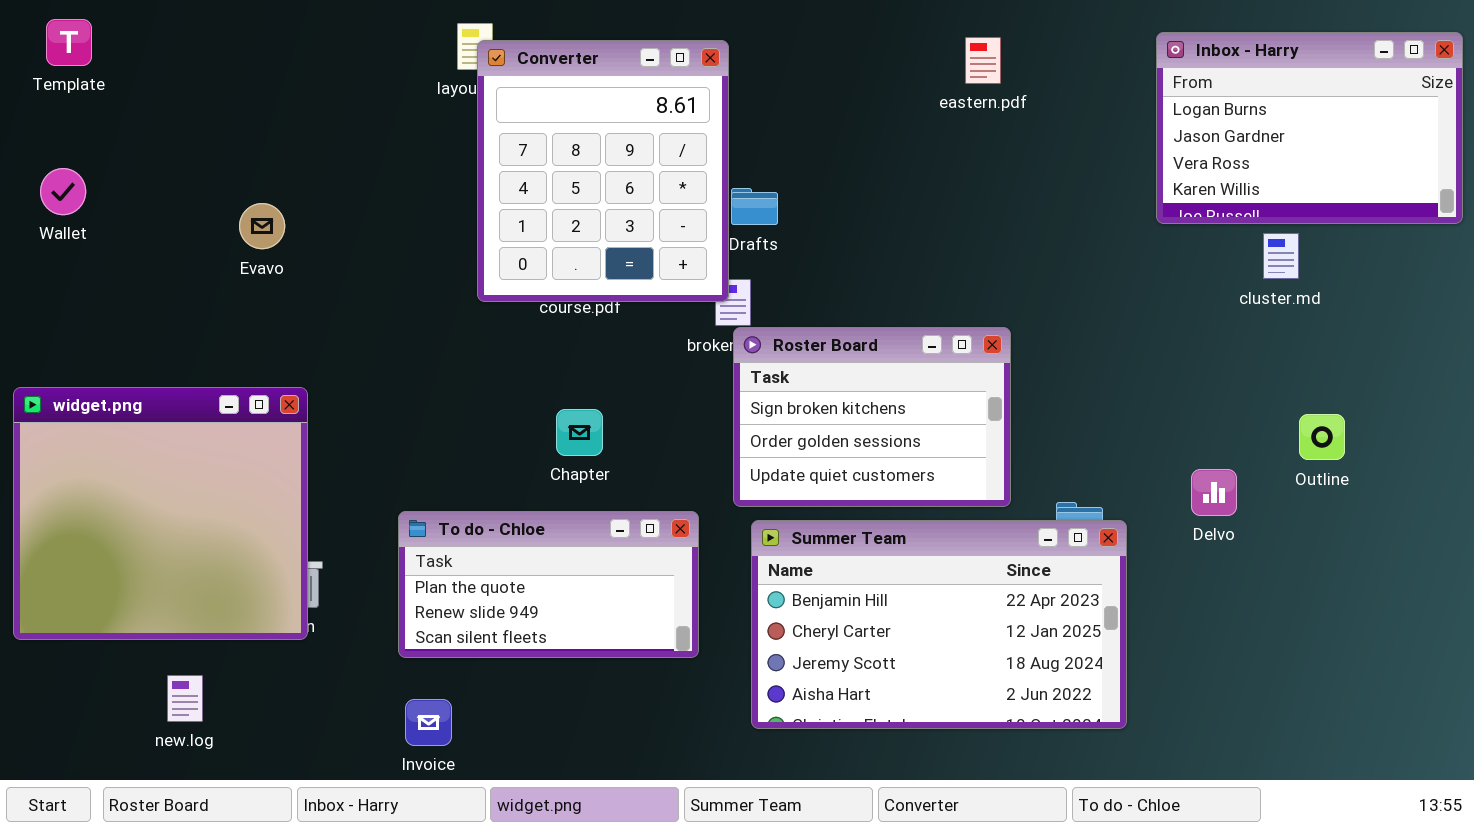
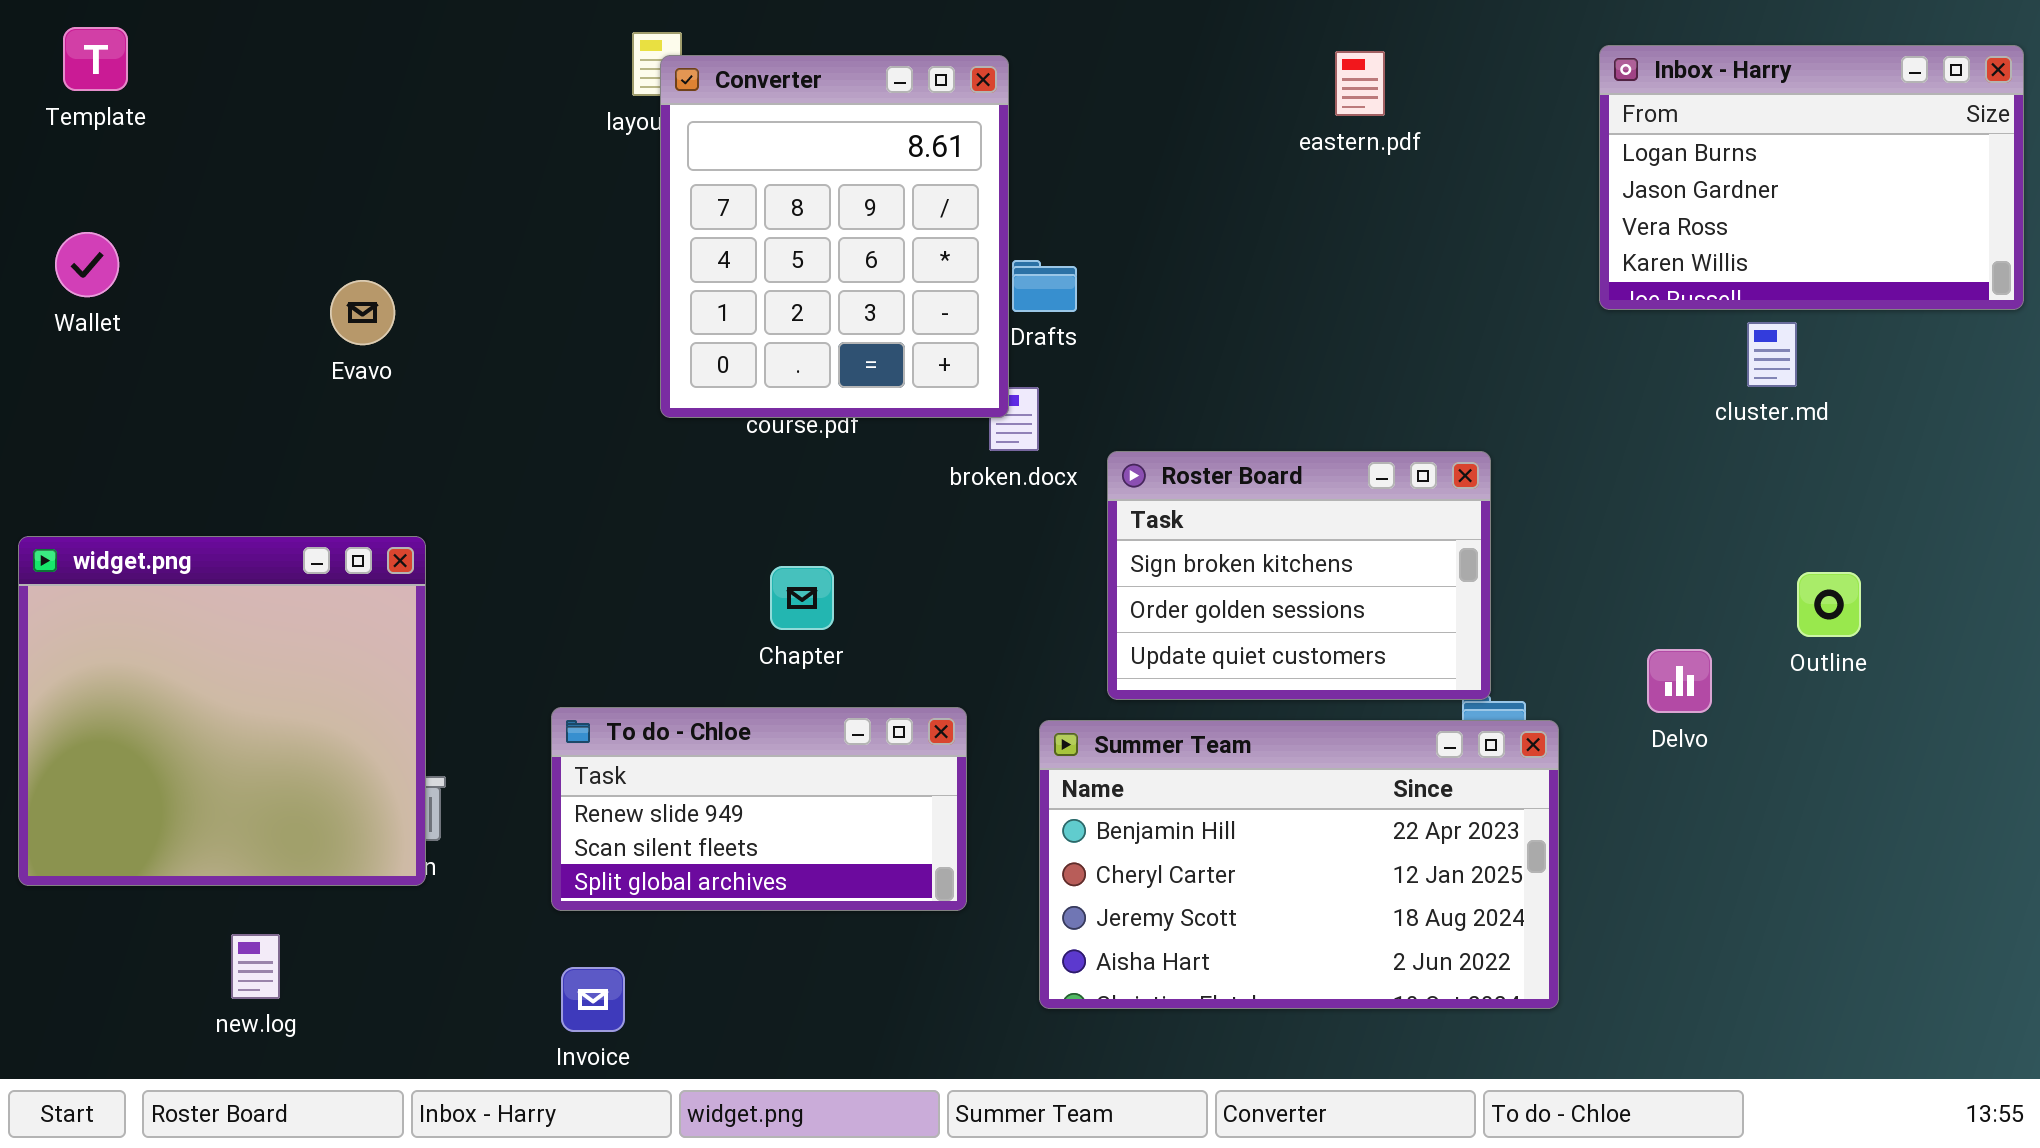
Roster Board: [733,327,1011,507] -> [1107,451,1491,700], moved
To do - Chloe: [398,511,699,658] -> [551,707,967,911], scrolled down 1 row

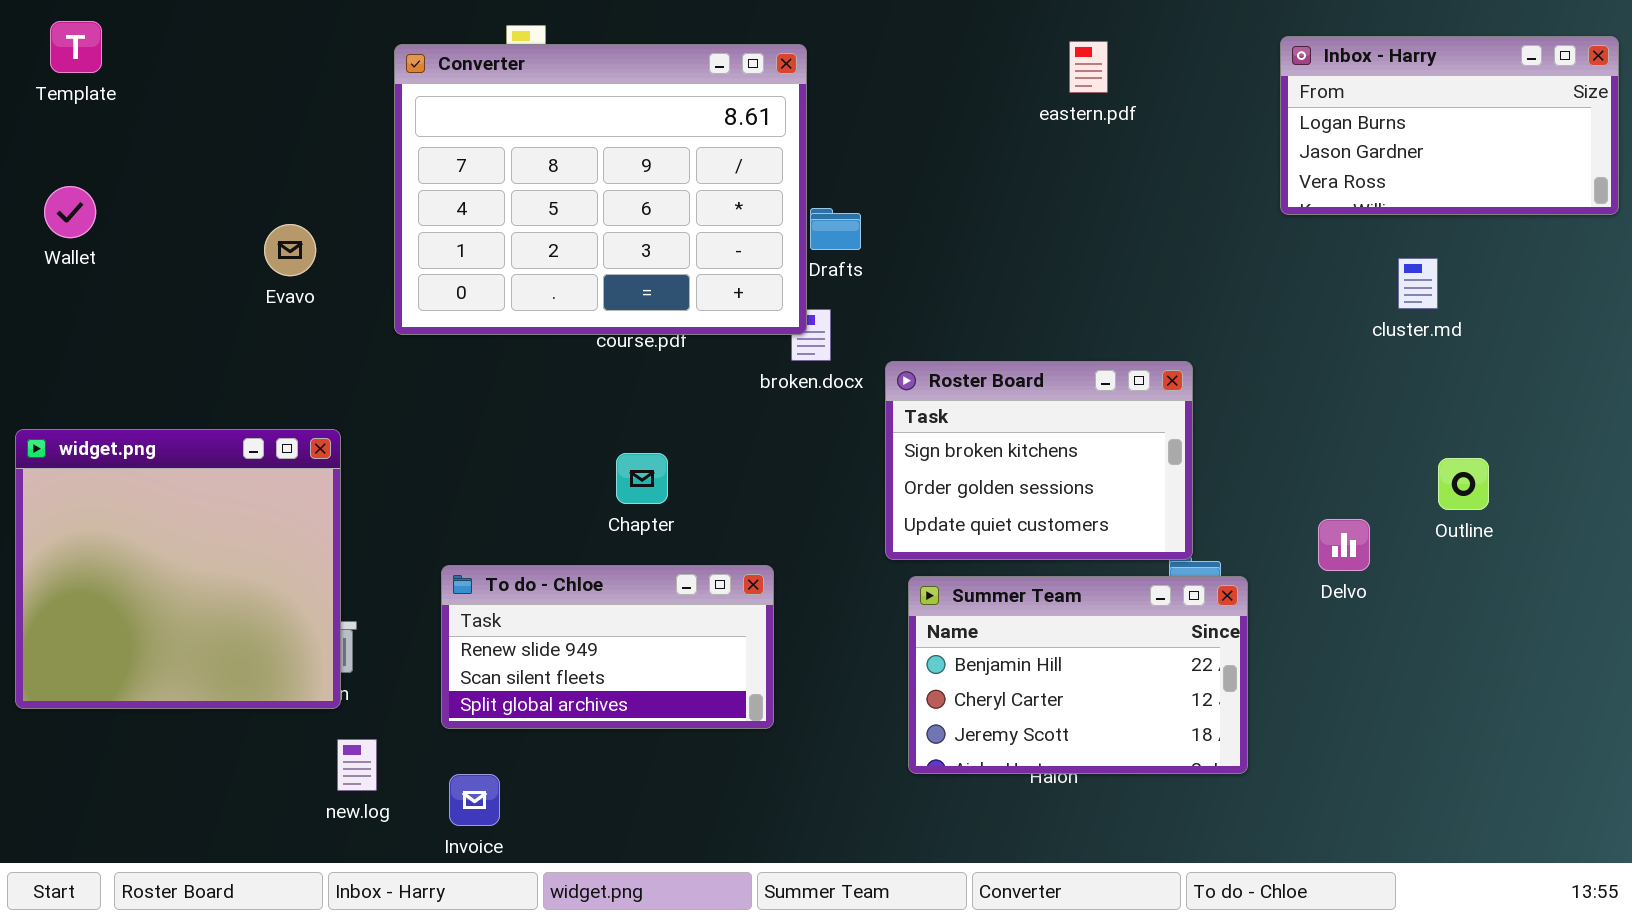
Inbox - Harry: [1599,45,2024,310] -> [1280,36,1619,215], resized
Converter: [660,55,1009,418] -> [394,44,807,335], resized
Summer Team: [1039,720,1559,1009] -> [908,576,1248,774], resized
new.log: [231,934,280,999] -> [337,739,377,791], moved

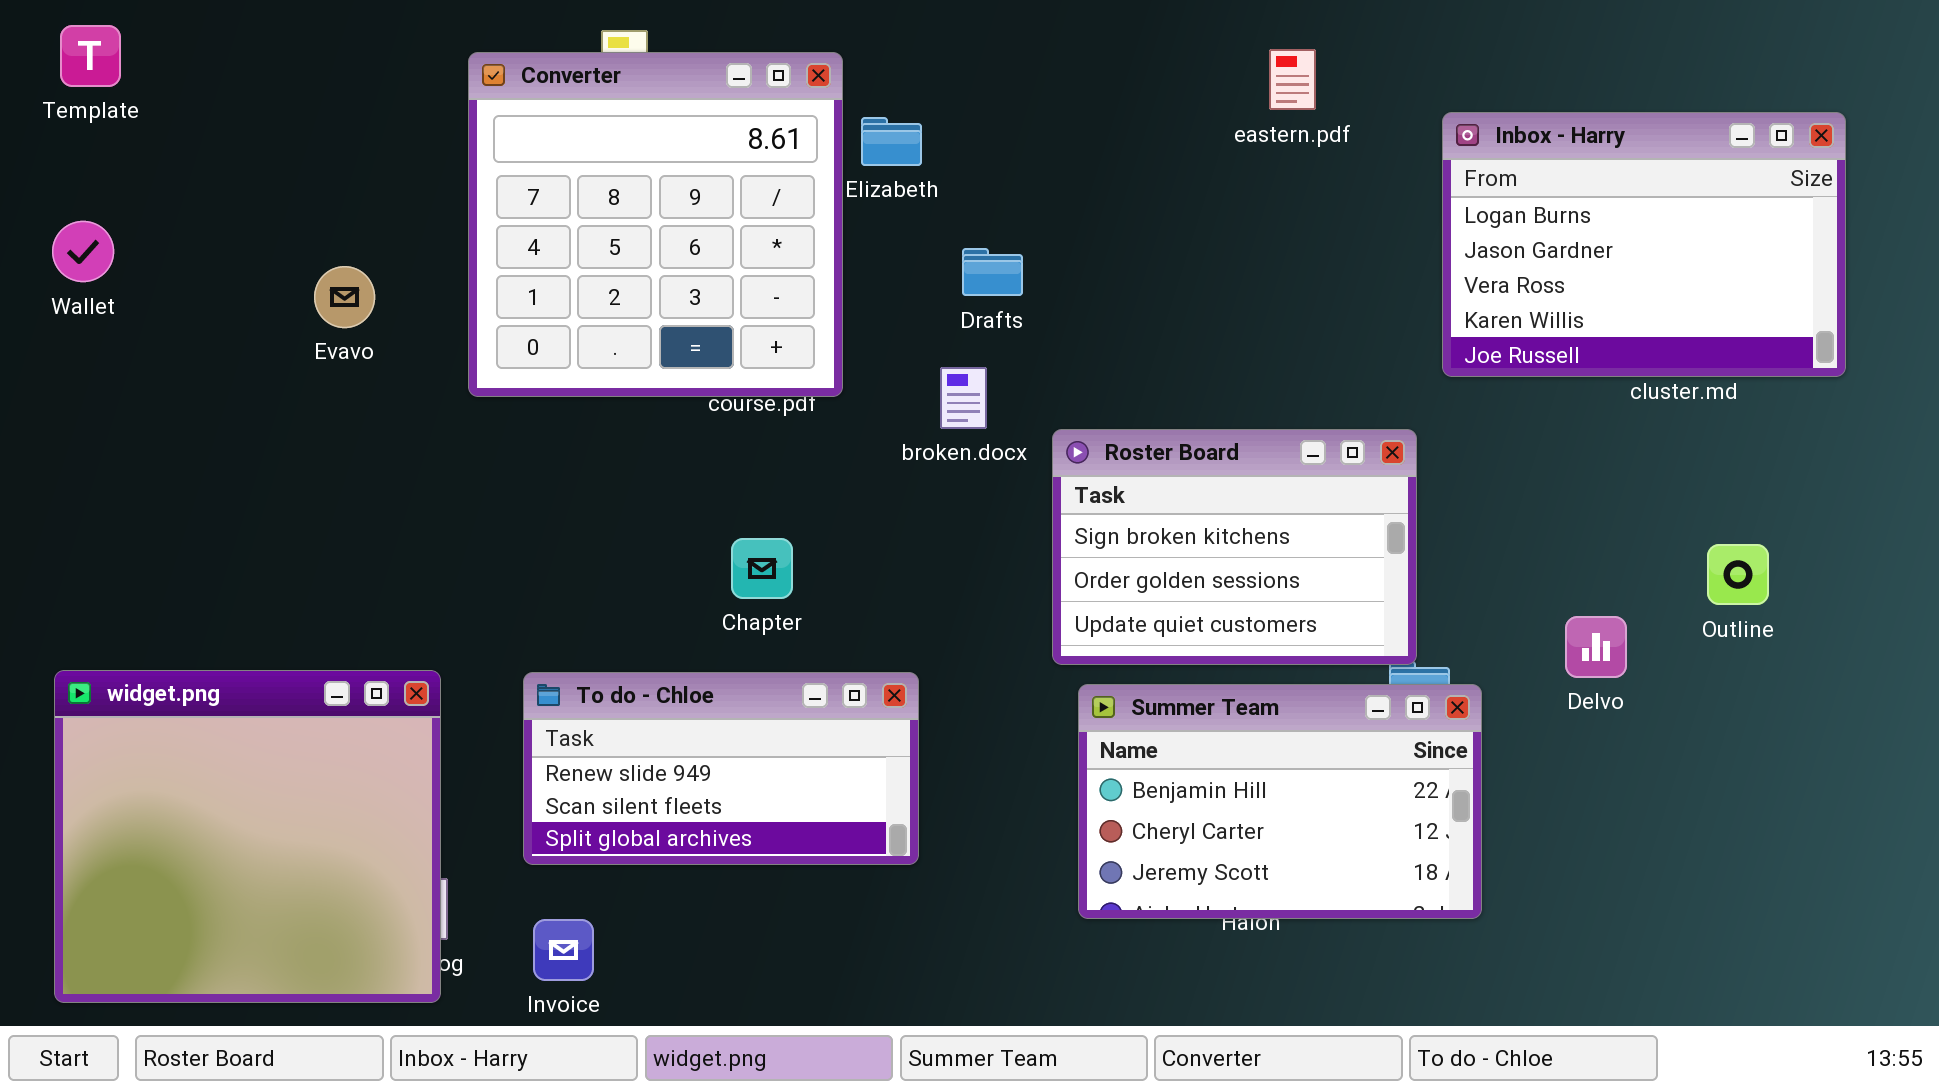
Inbox - Harry: [1280,36,1619,215] -> [1442,112,1846,377], moved, resized
Converter: [394,44,807,335] -> [468,52,843,397], resized
widget.png: [15,429,341,709] -> [54,670,441,1003], moved

